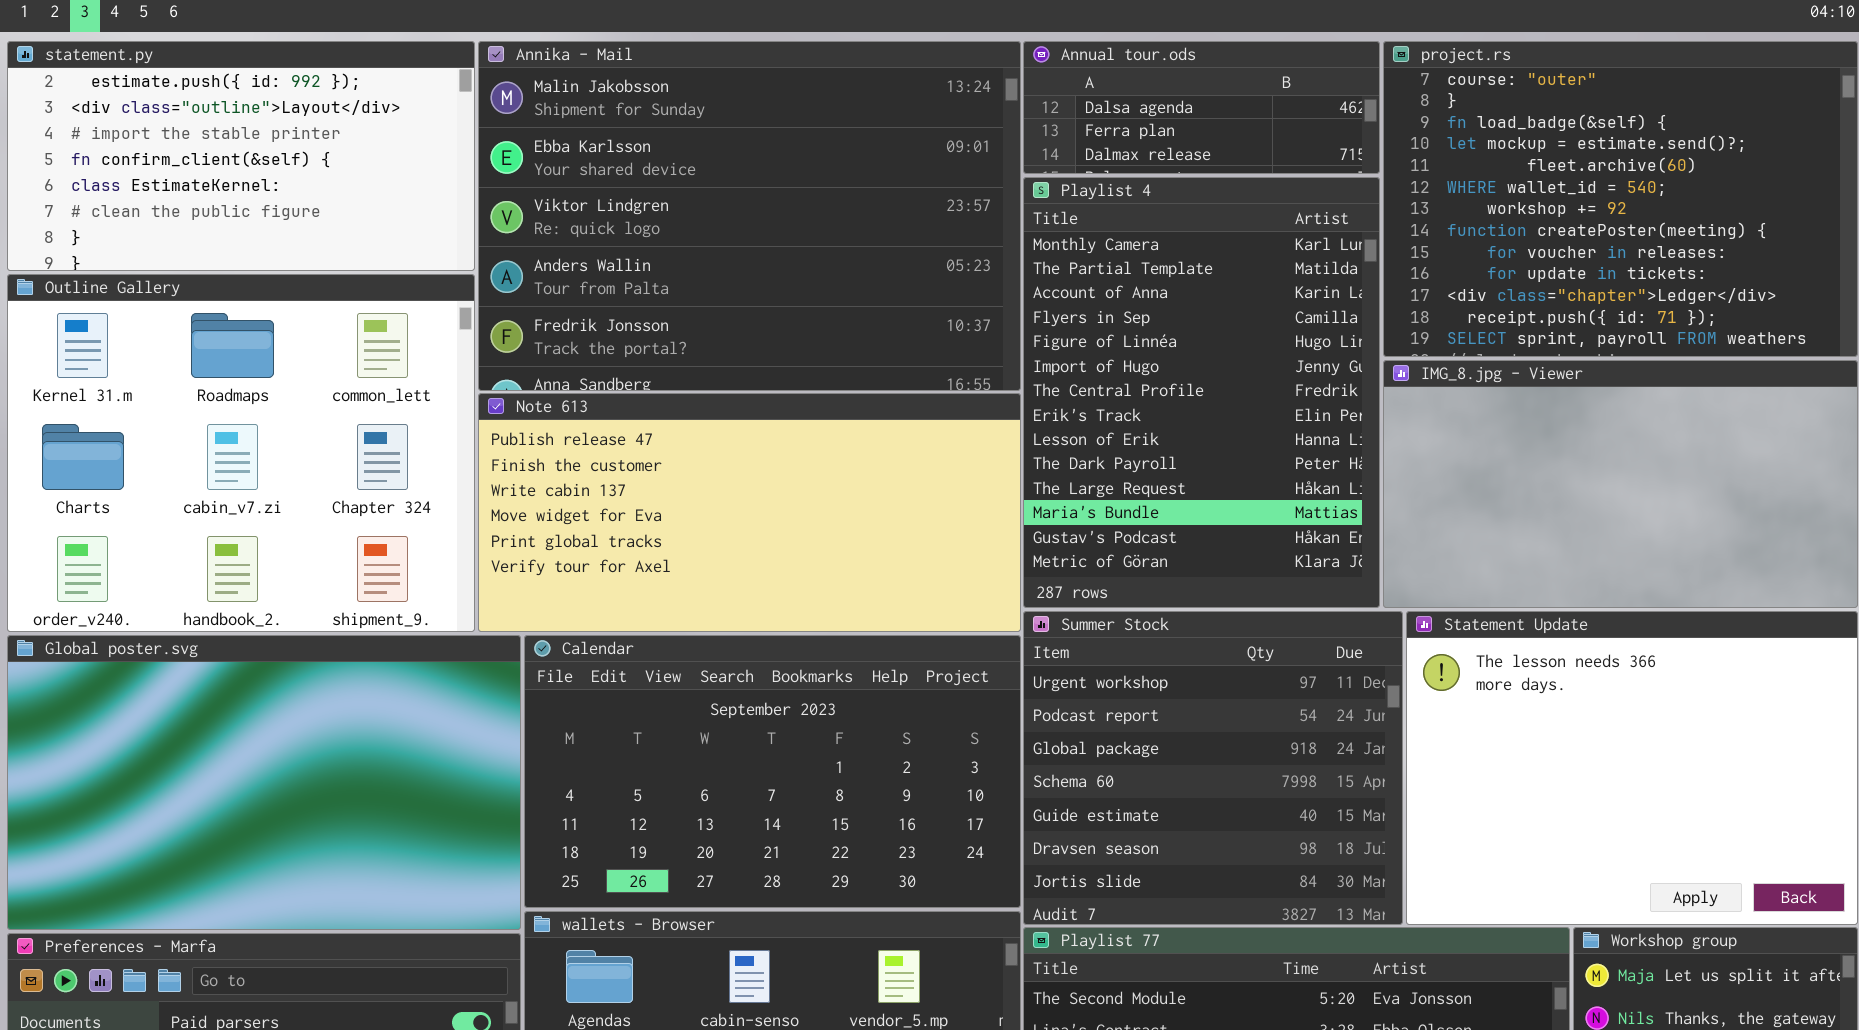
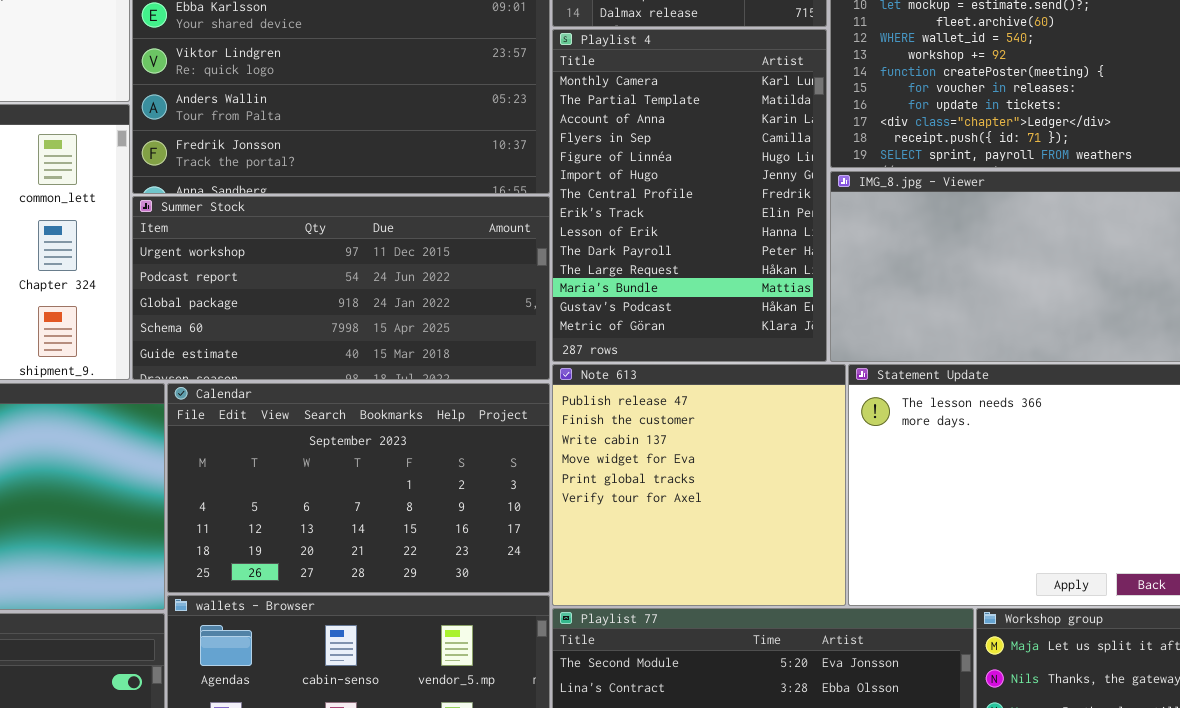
Note 613: [478,393,1021,632] -> [552,364,846,606], moved, resized
Summer Stock: [1023,611,1403,925] -> [132,196,550,380], moved, resized

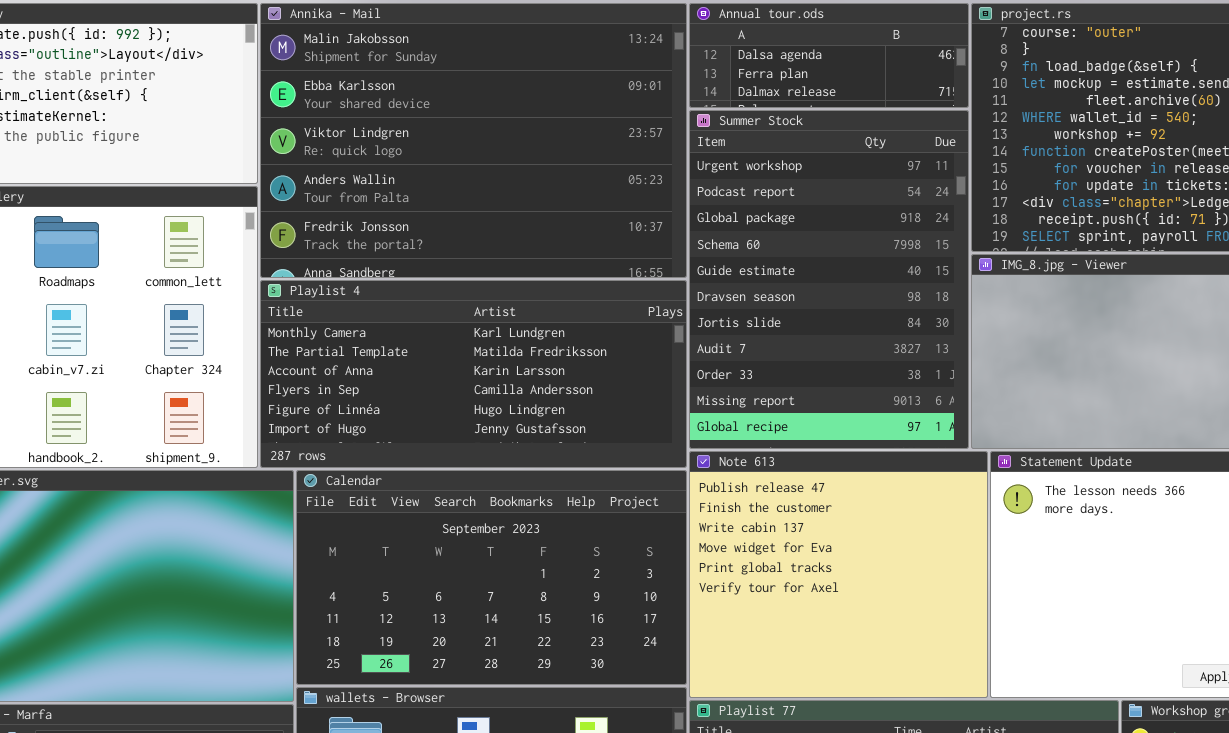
Playlist 4: [552,29,827,362] -> [260,280,687,468], moved, resized
Summer Stock: [132,196,550,380] -> [689,110,969,449], moved, resized

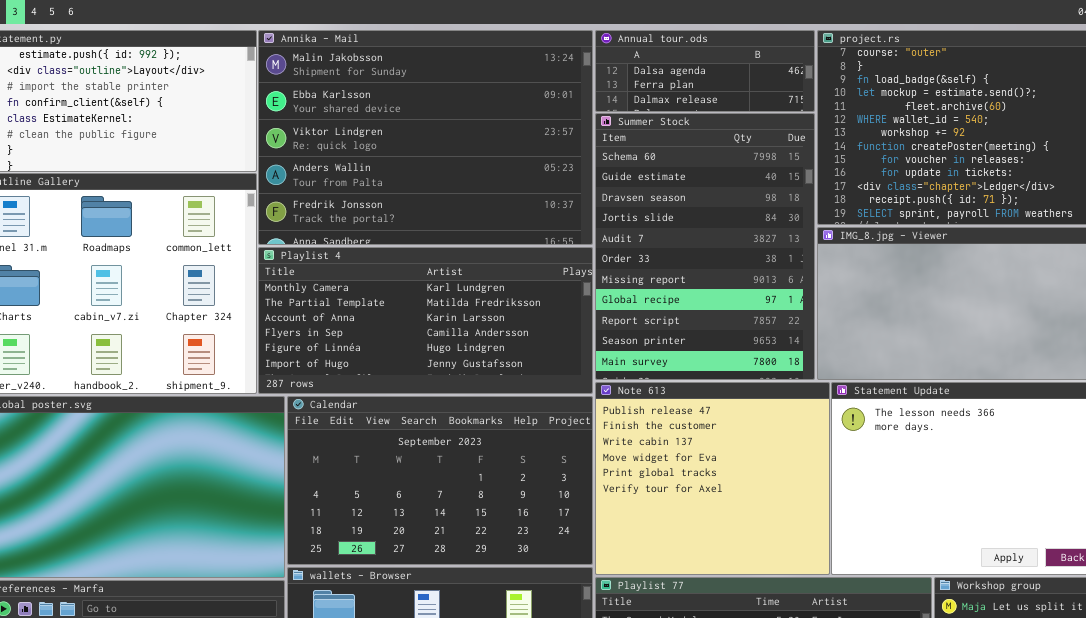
Summer Stock: [689,110,969,449] -> [595,113,815,380], scrolled down 3 rows

